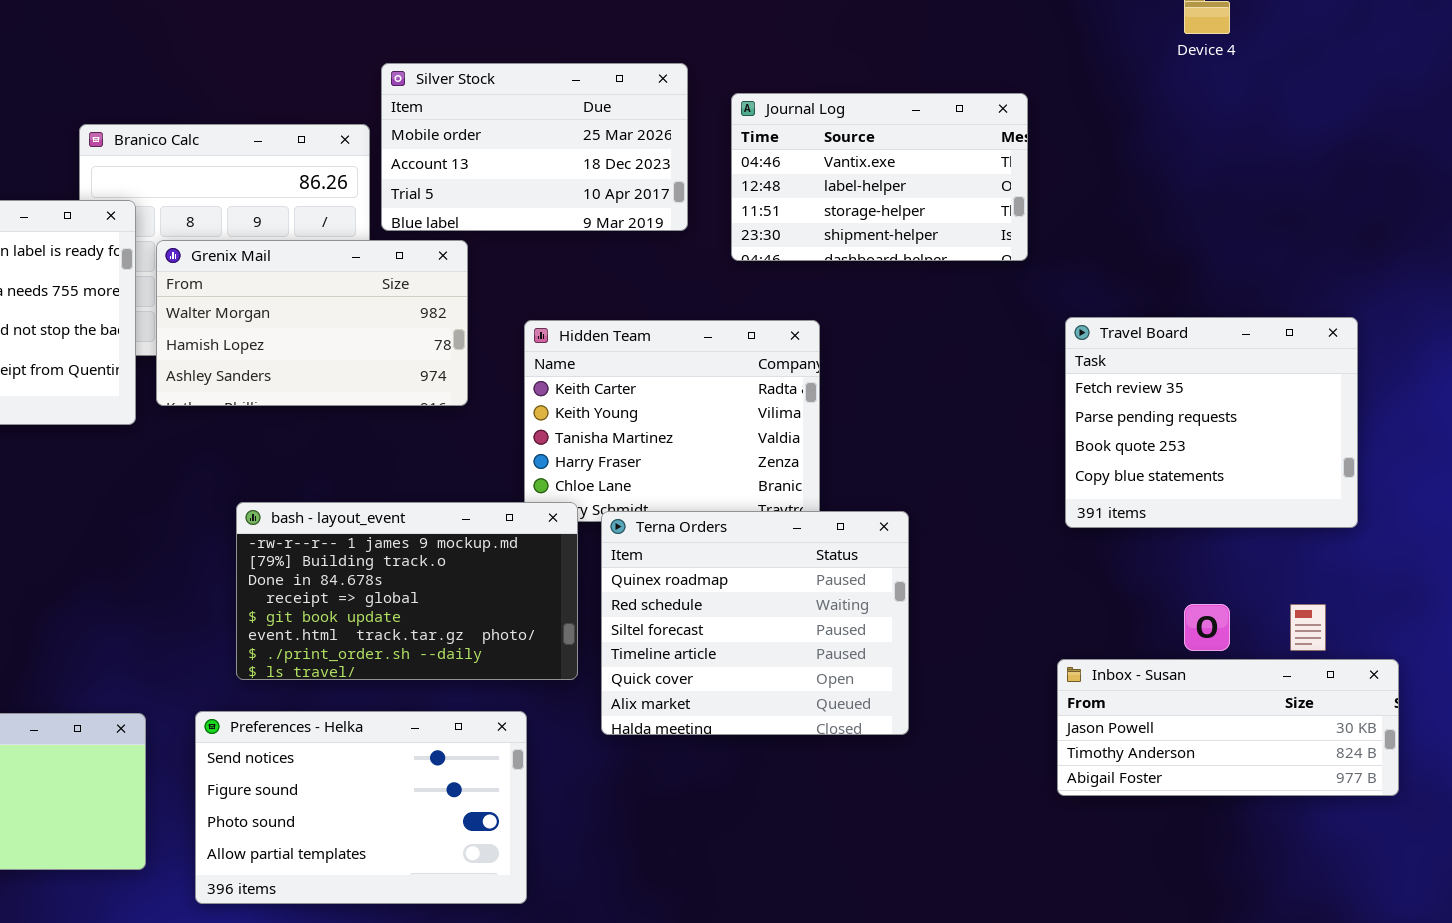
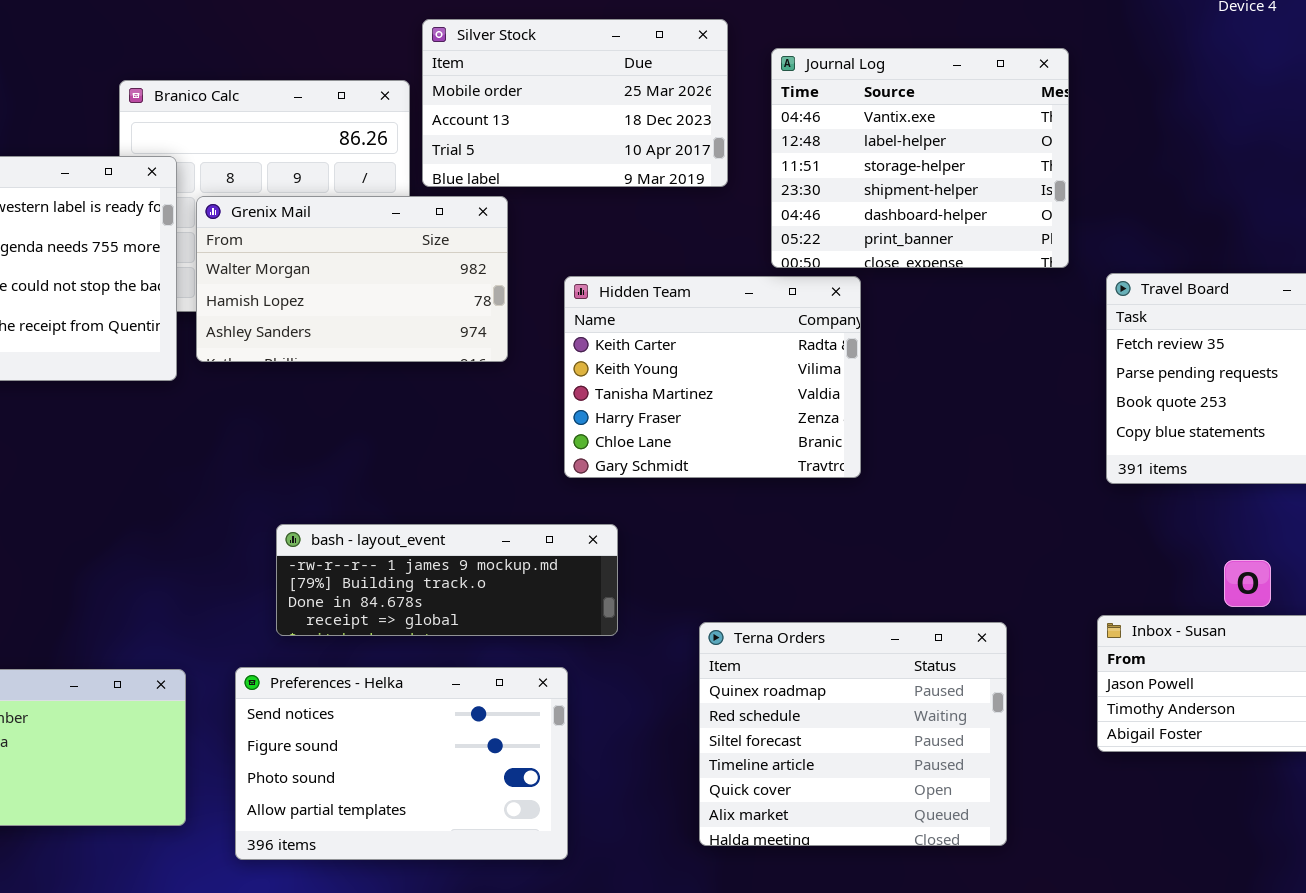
Journal Log: [731,93,1028,261] -> [771,48,1069,268], resized
bash - layout_event: [236,502,578,680] -> [276,524,618,636], resized
Terna Orders: [601,511,909,735] -> [699,622,1007,846], moved

